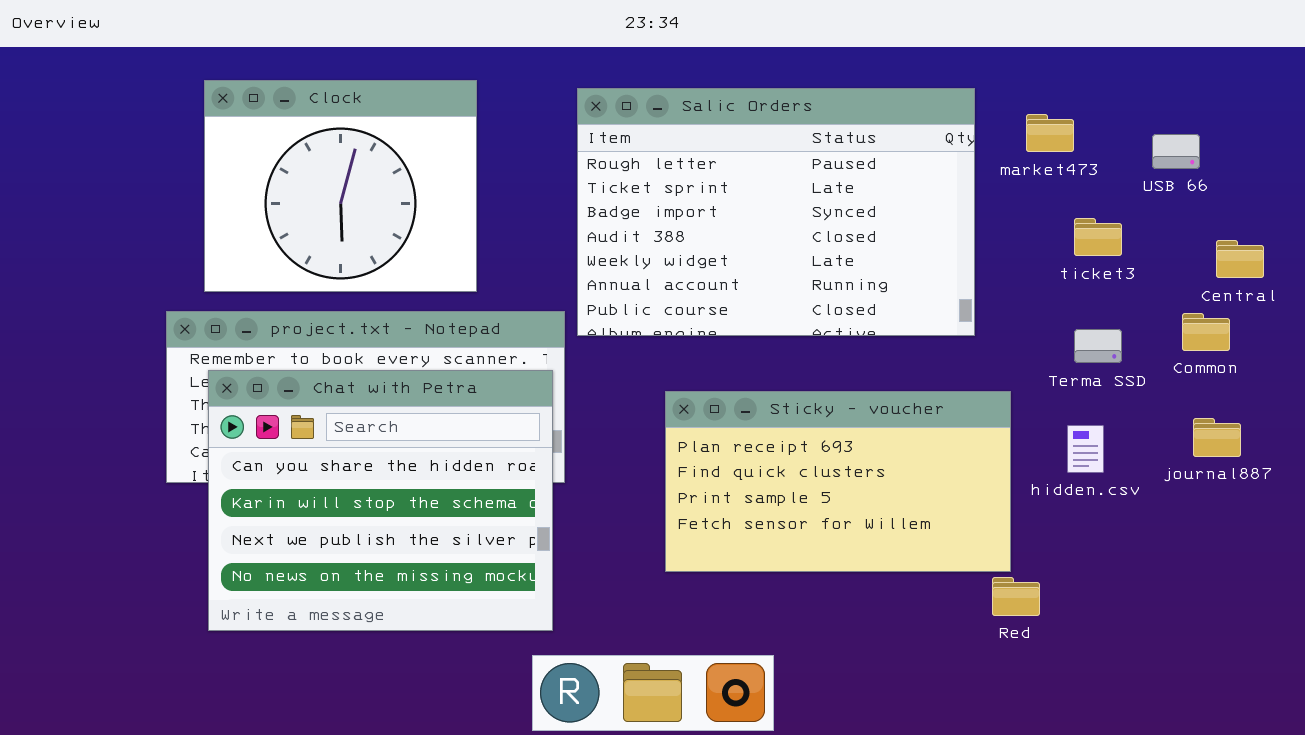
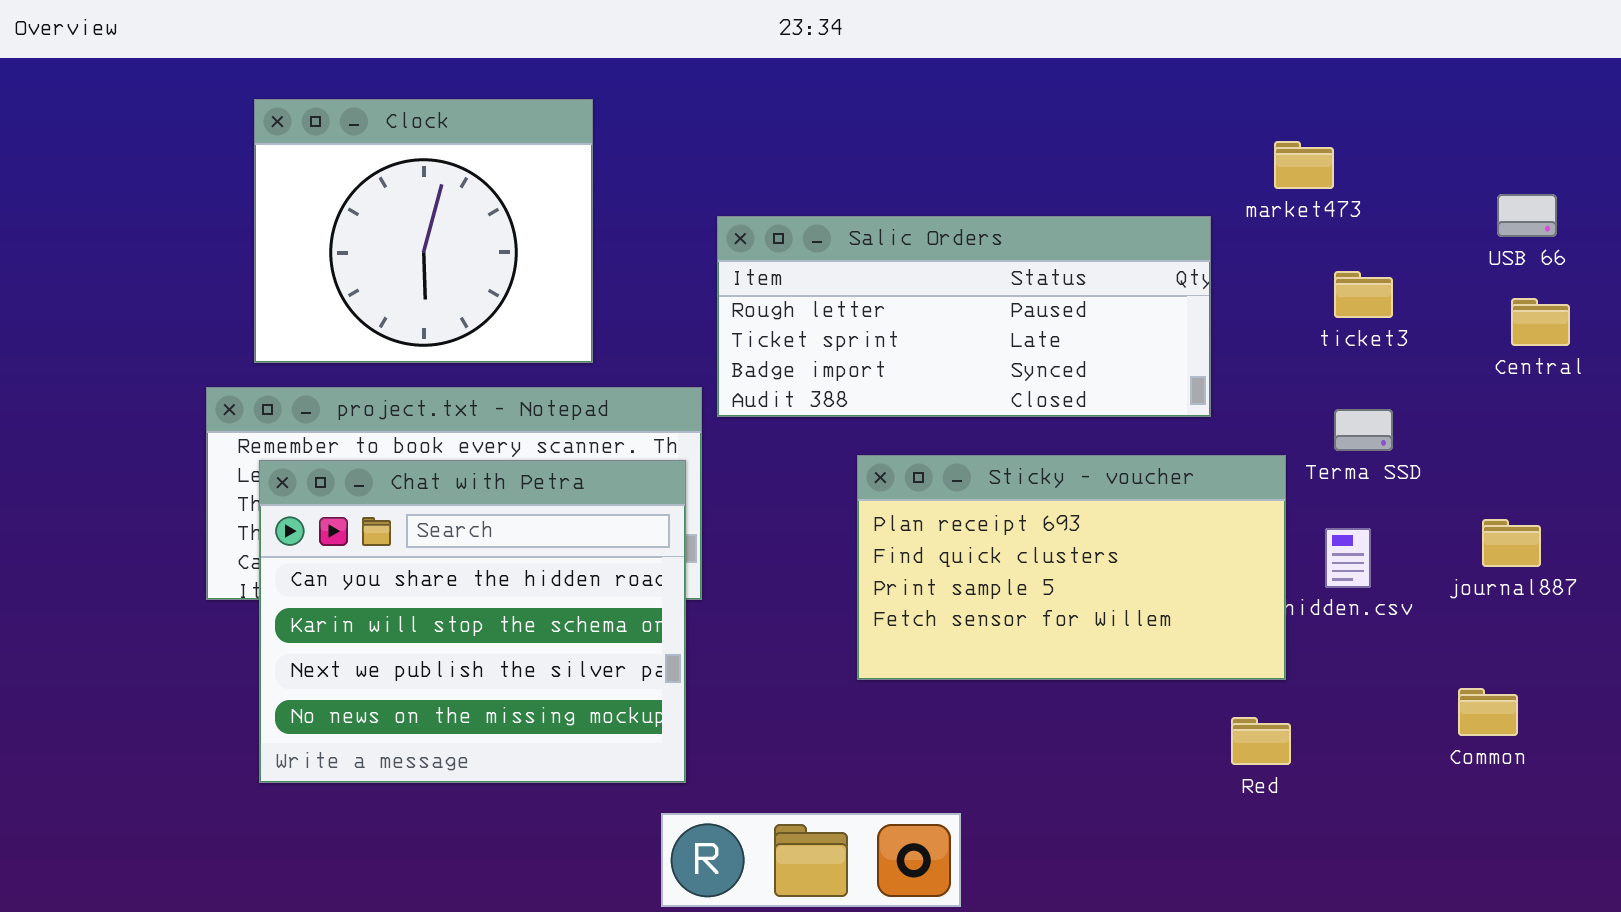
Salic Orders: [577,88,975,336] -> [717,216,1211,417], resized
USB 66: [1152,134,1200,169] -> [1497,194,1557,237], moved
Common: [1182,313,1230,351] -> [1458,688,1518,736], moved
Sticky - voucher: [665,391,1011,572] -> [857,455,1286,680], moved

